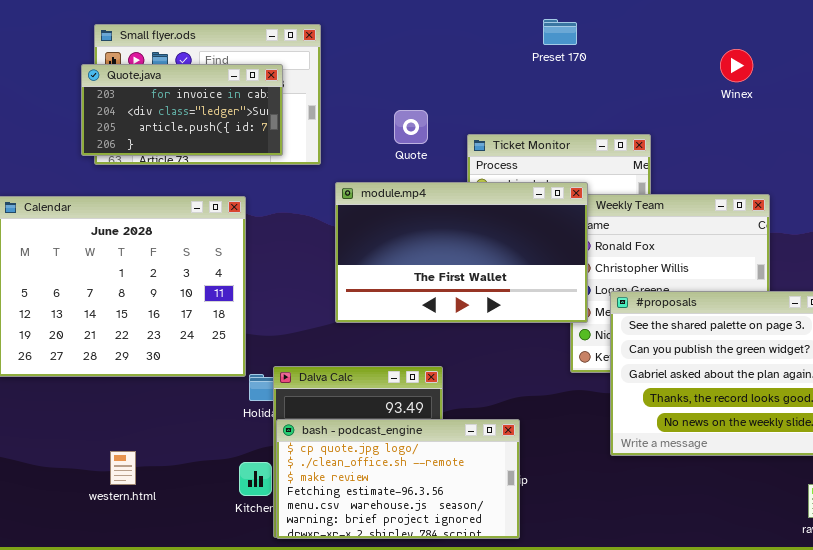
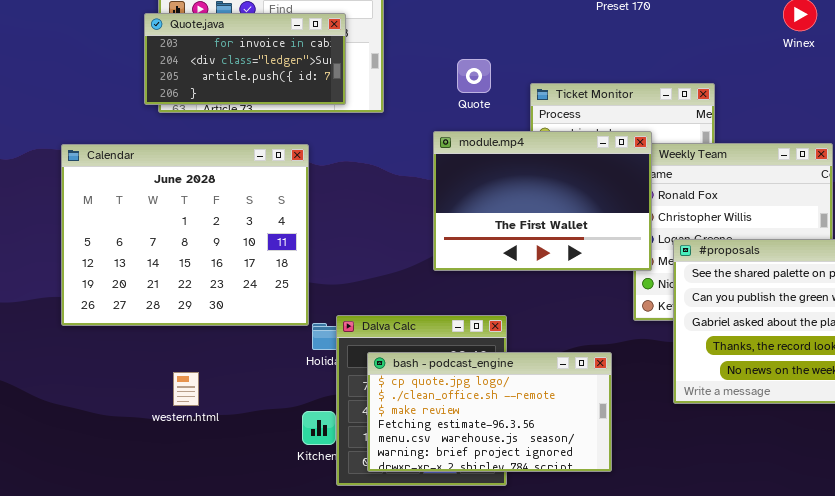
module.mp4: [335,182,588,323] -> [433,131,652,271], resized
bash - podcast_engine: [276,419,520,539] -> [367,352,612,472], moved
western.html: [110,451,136,485] -> [173,372,199,406], moved

